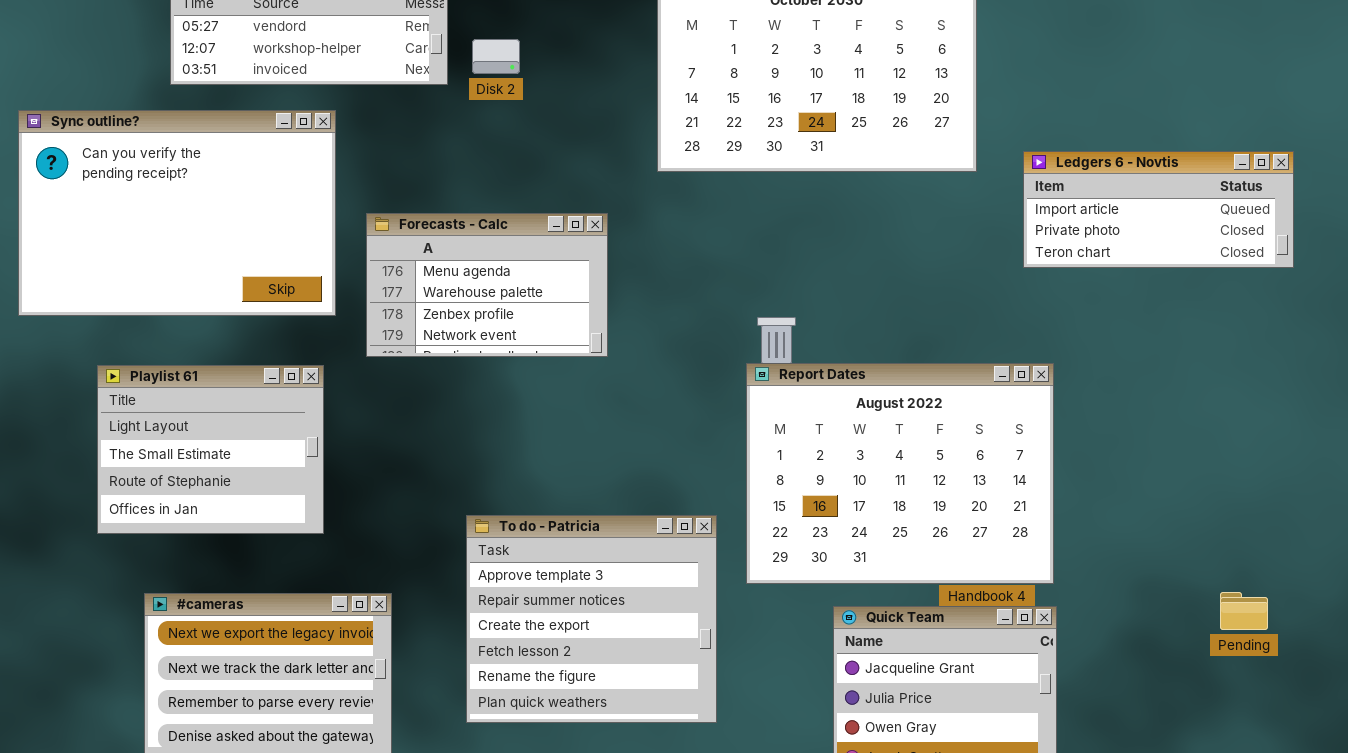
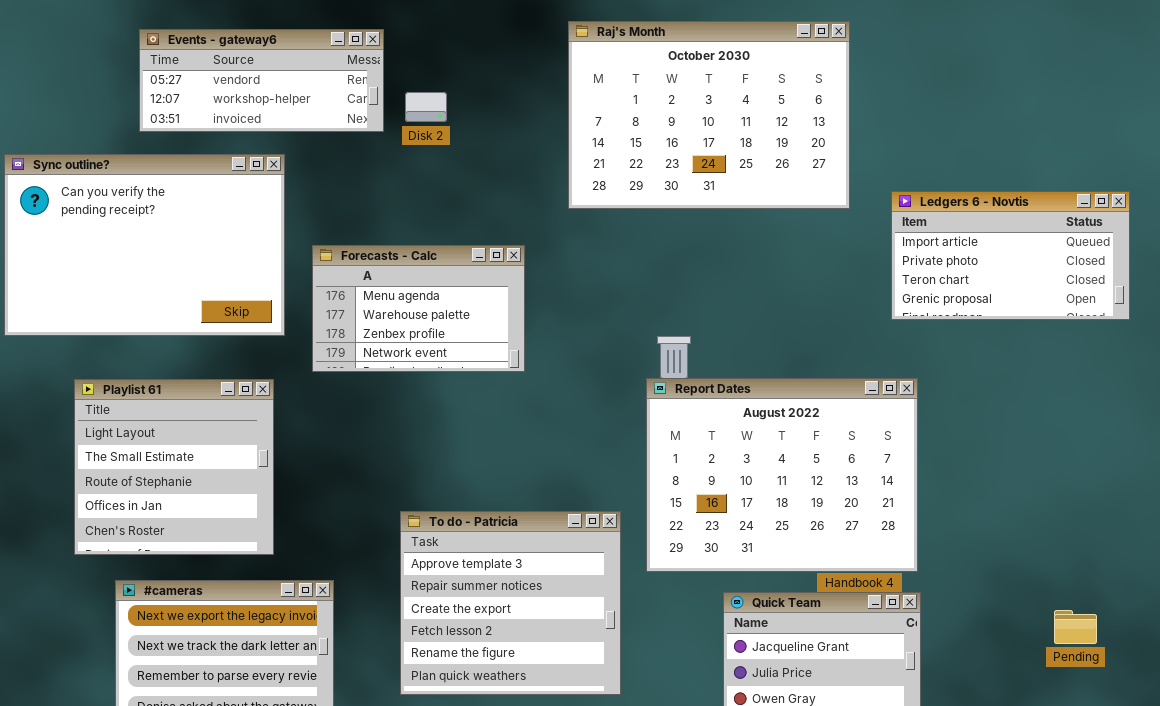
Ledgers 6 - Novtis: [1023,151,1294,268] -> [891,191,1130,320], resized
Playlist 61: [97,365,324,534] -> [74,379,274,555], resized
Pending: [1220,592,1268,630] -> [1054,610,1097,644], moved

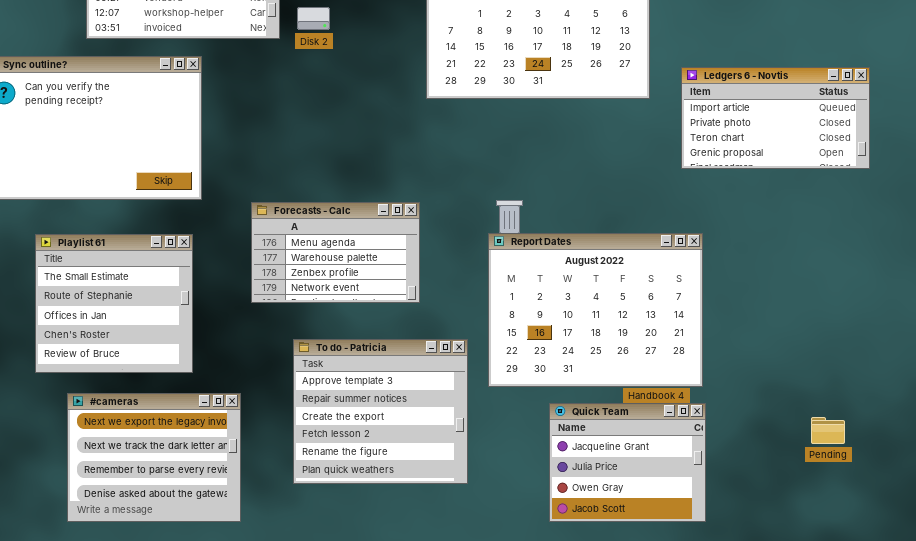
Ledgers 6 - Novtis: [891,191,1130,320] -> [681,67,870,169], moved
Forecasts - Calc: [312,245,525,372] -> [251,202,420,303], moved
Playlist 61: [74,379,274,555] -> [35,234,193,373], scrolled down 1 row

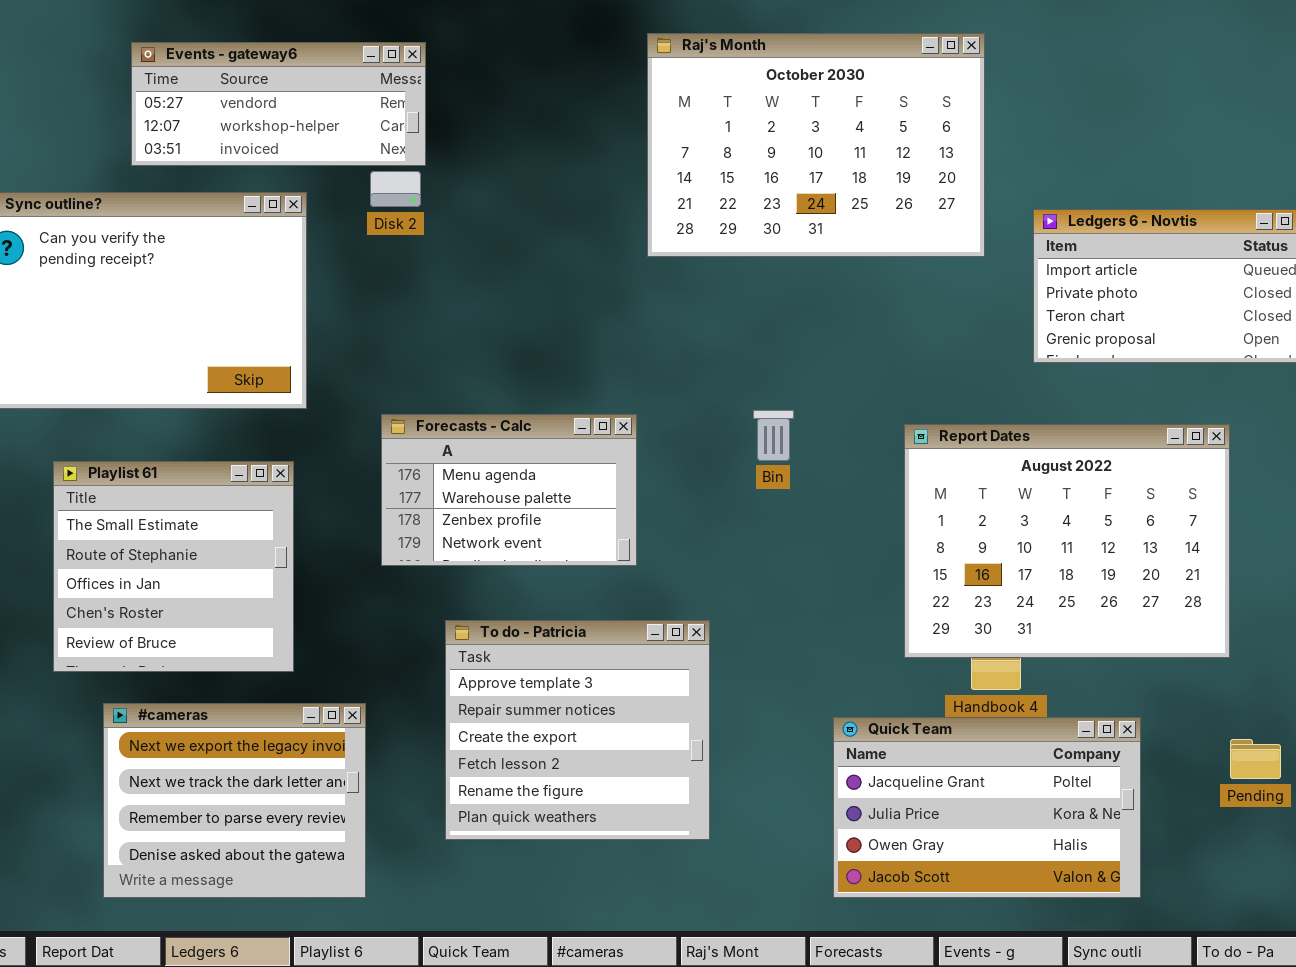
Disk 2: [297,7,330,30] -> [370,171,421,207], moved
Report Dates: [488,233,703,387] -> [904,424,1230,658], moved
Quick Team: [549,403,706,522] -> [833,717,1141,898], resized

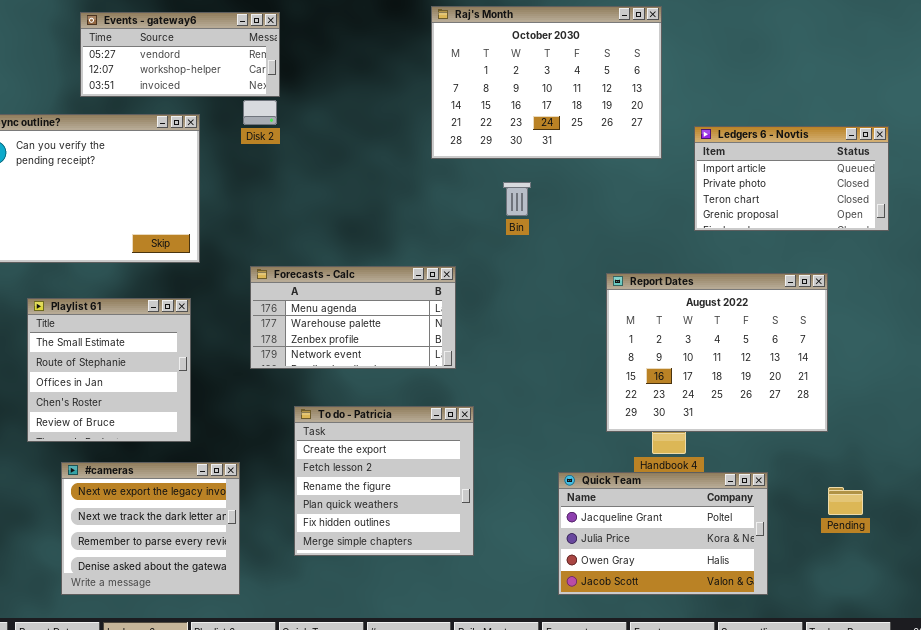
Bin: [753,410,794,461] -> [503,182,531,216], moved
Forecasts - Calc: [381,414,637,566] -> [250,266,456,369], resized
To do - Patricia: [445,620,710,840] -> [294,406,474,556], scrolled down 2 rows

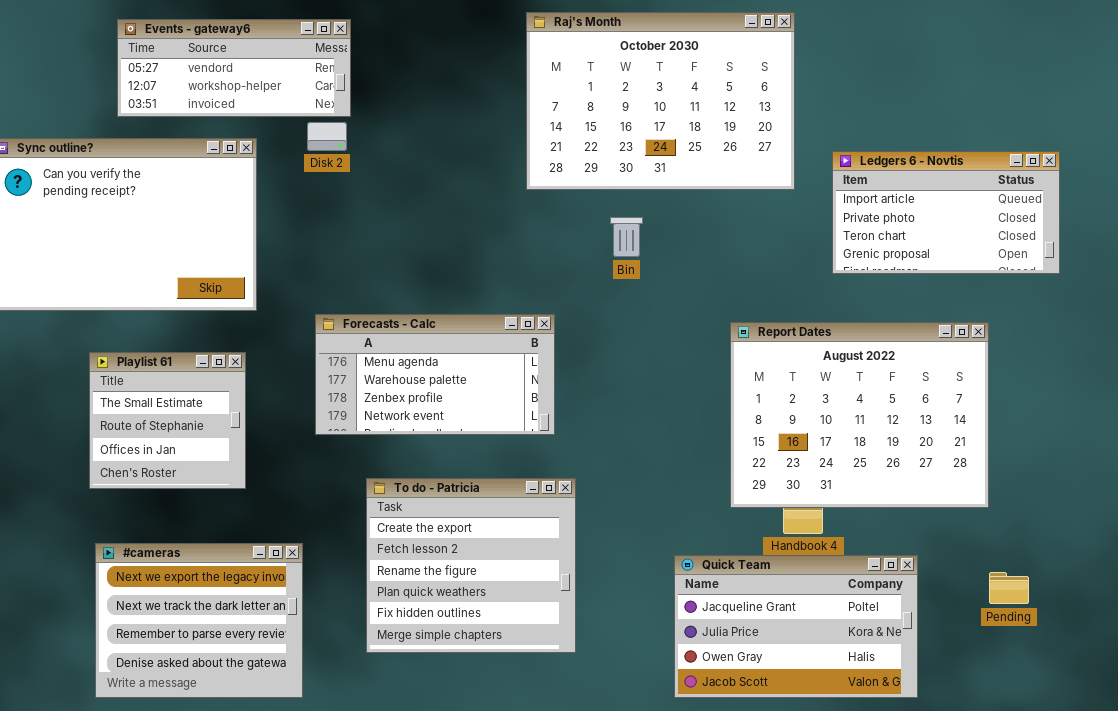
Playlist 61: [27,298,191,442] -> [89,352,246,489], resized

